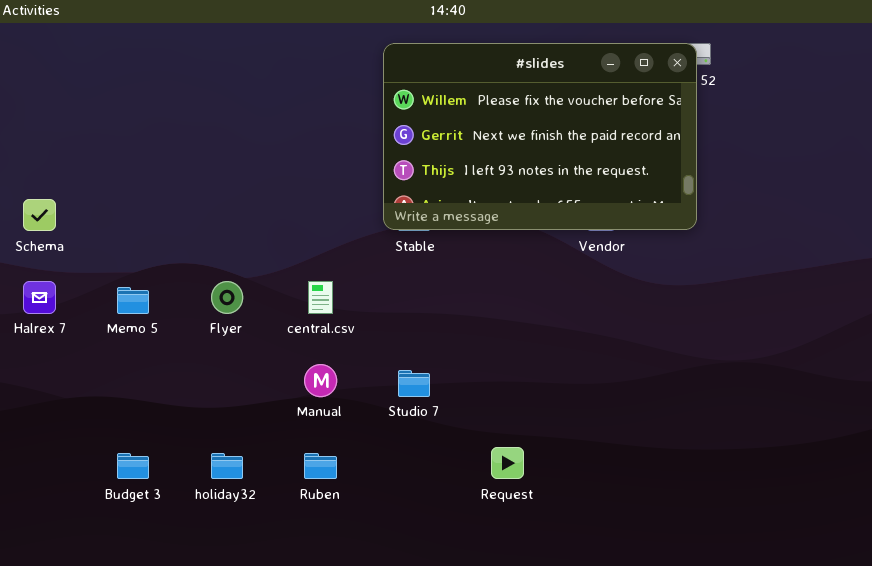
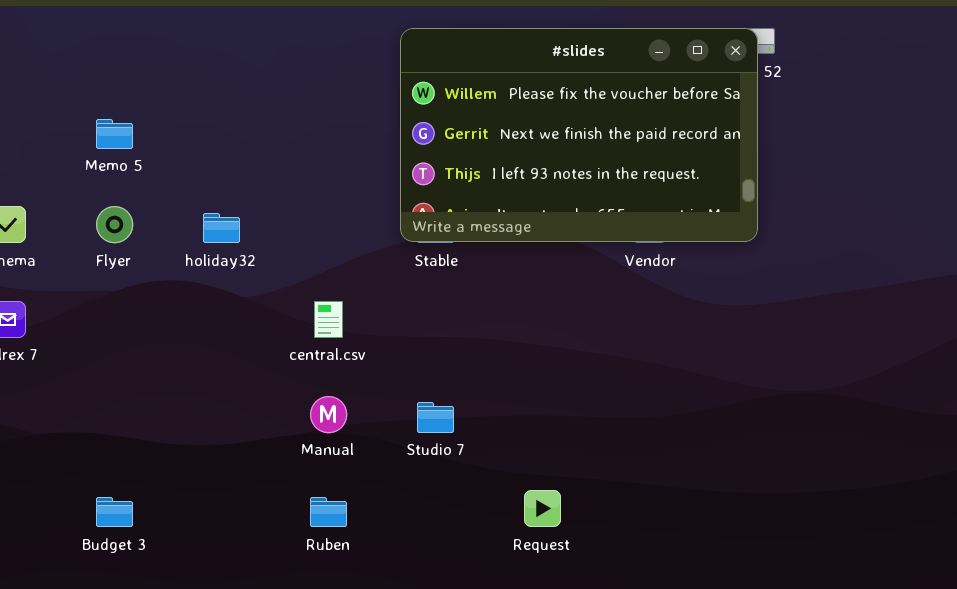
Flyer: [211,281,243,314] -> [96,206,133,243], moved
Memo 5: [117,287,149,314] -> [96,119,133,149], moved
holiday32: [211,453,243,479] -> [203,213,240,243], moved

